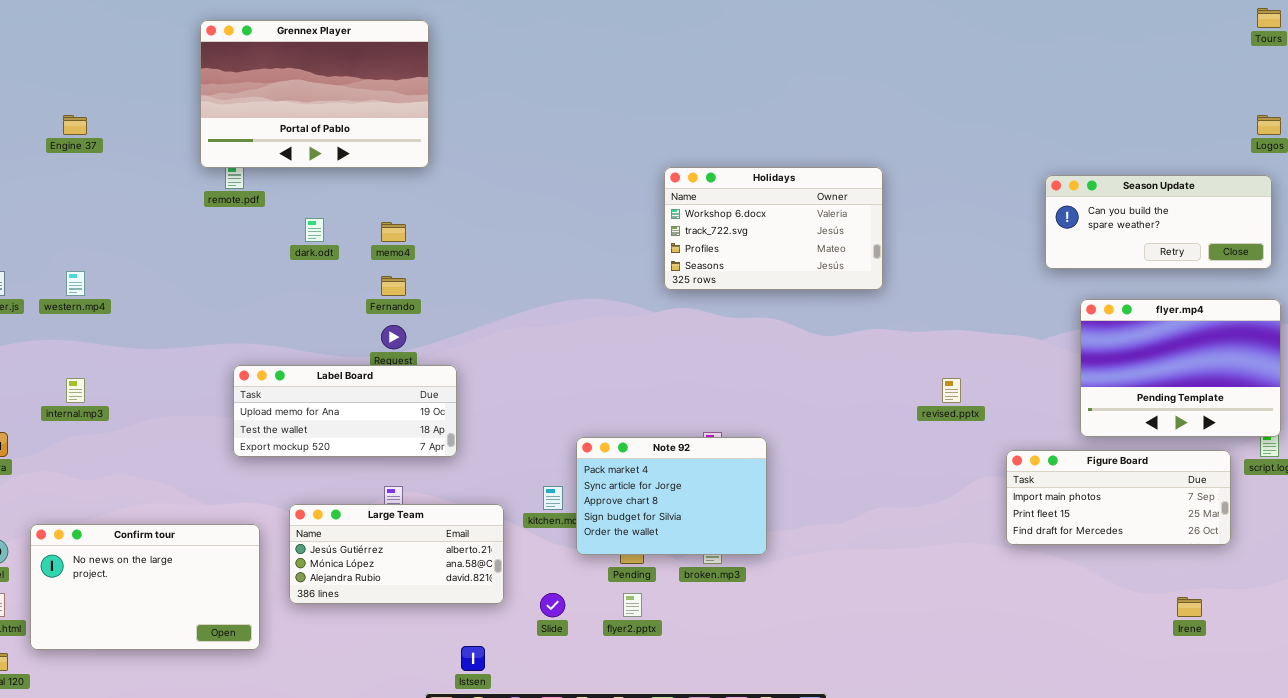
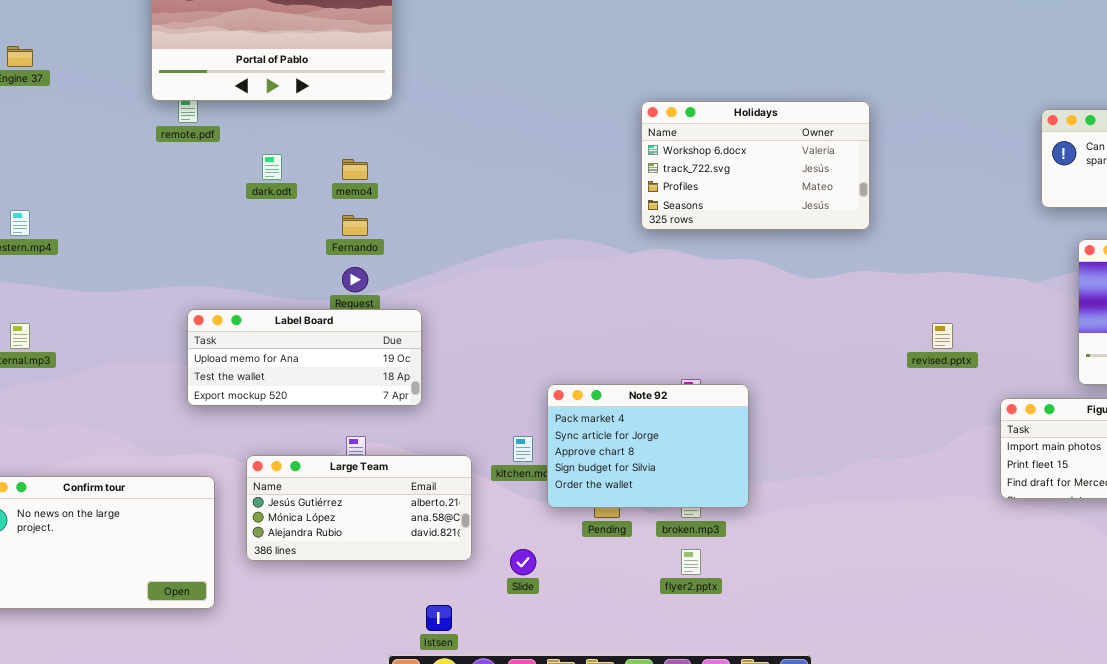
flyer2.pptx: [623,593,642,617] -> [681,549,701,575], moved

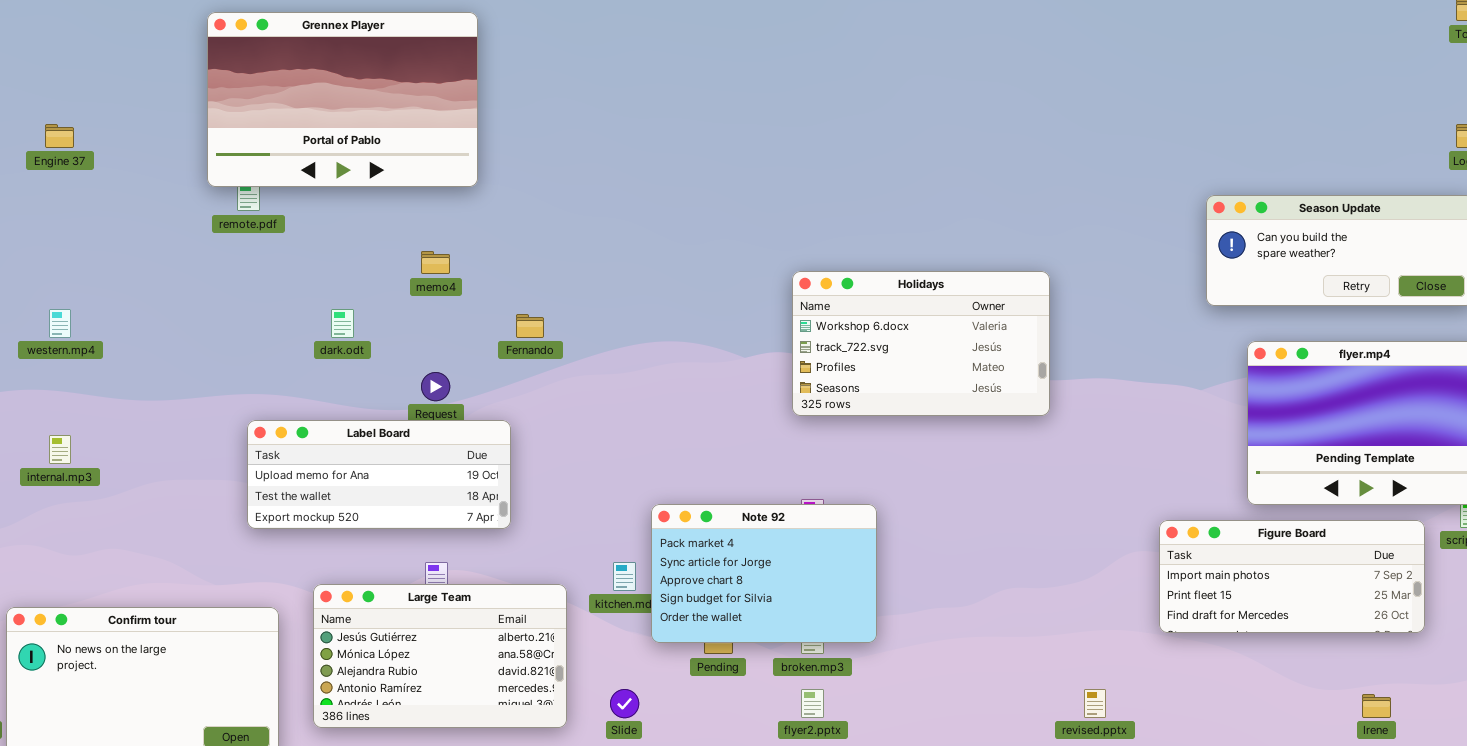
Holidays: [641,101,870,230] -> [792,271,1050,416], moved
dark.odt: [262,154,282,180] -> [331,309,354,338], moved
Fernando: [342,215,368,236] -> [516,314,544,338], moved
revised.pptx: [932,323,953,349] -> [1084,689,1106,718], moved
Large Team: [246,455,472,561] -> [313,584,567,728], resized

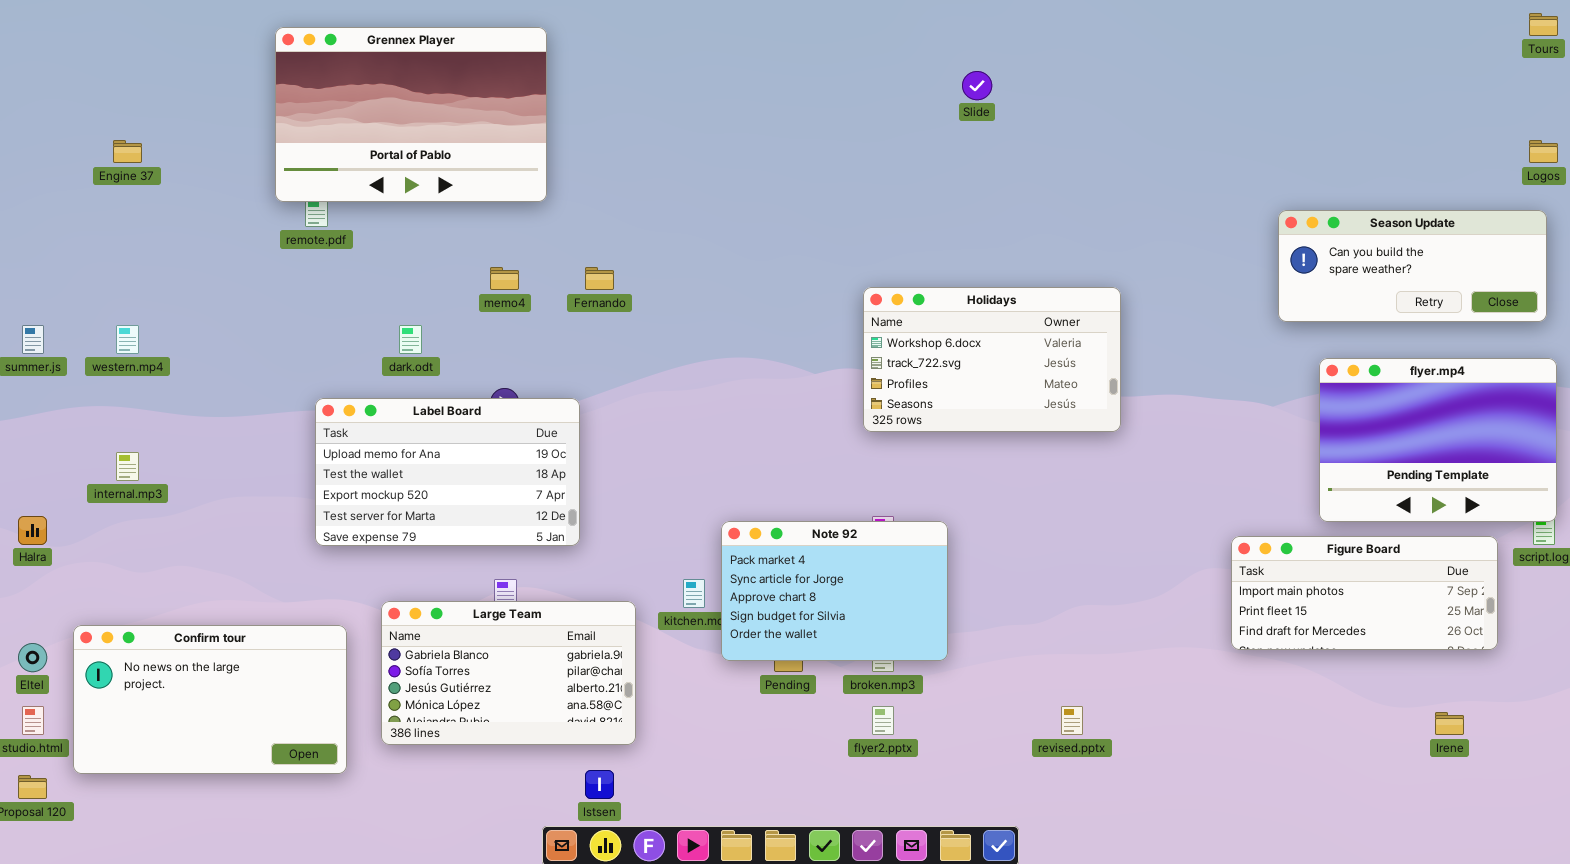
Fernando: [516,314,544,338] -> [585,267,614,290], moved
Label Board: [247,420,511,529] -> [315,398,580,546], resized
Large Team: [313,584,567,728] -> [381,601,636,745], scrolled up 2 rows
Slide: [610,689,639,718] -> [962,71,992,100], moved
revised.pptx: [1084,689,1106,718] -> [1061,706,1083,735], moved

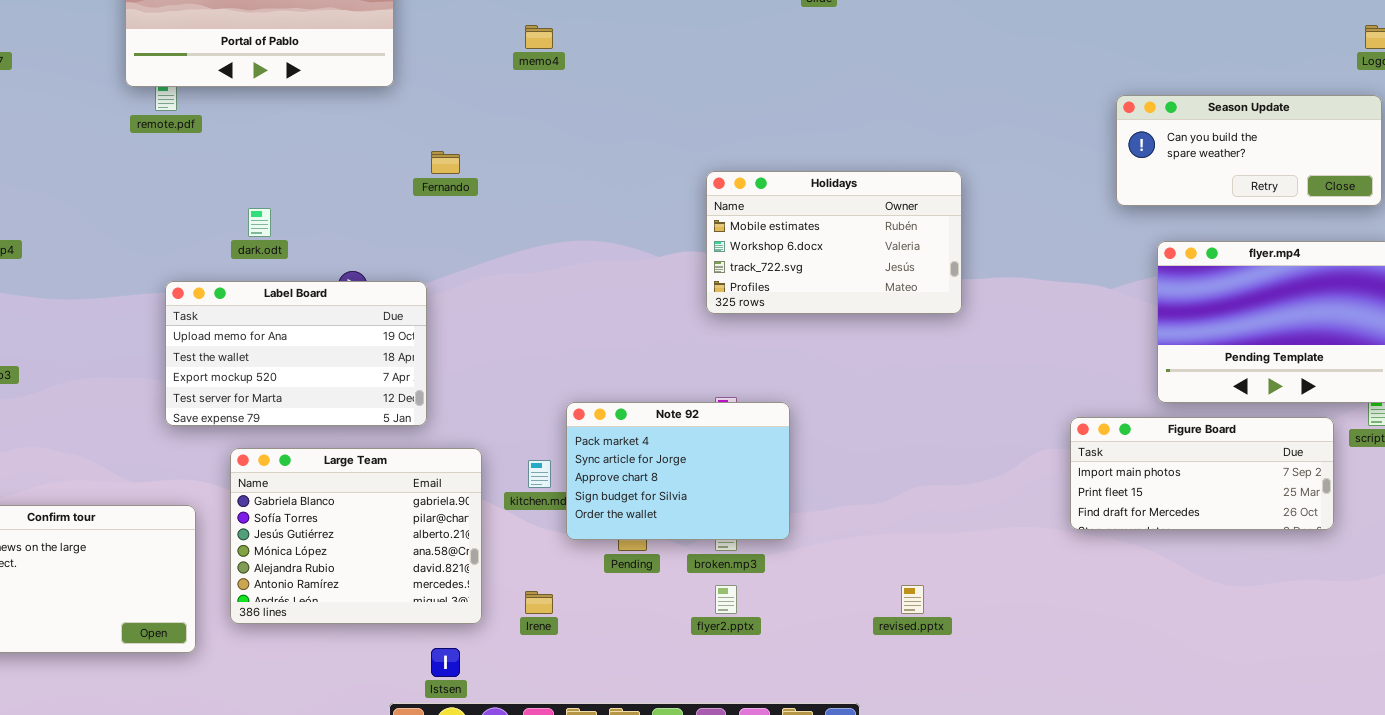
memo4: [490,267,519,290] -> [525,25,553,49], moved
Holidays: [863,287,1121,432] -> [706,171,962,314], scrolled up 1 row
Large Team: [381,601,636,745] -> [230,448,482,624], resized
Irene: [1435,712,1464,735] -> [525,591,553,614], moved

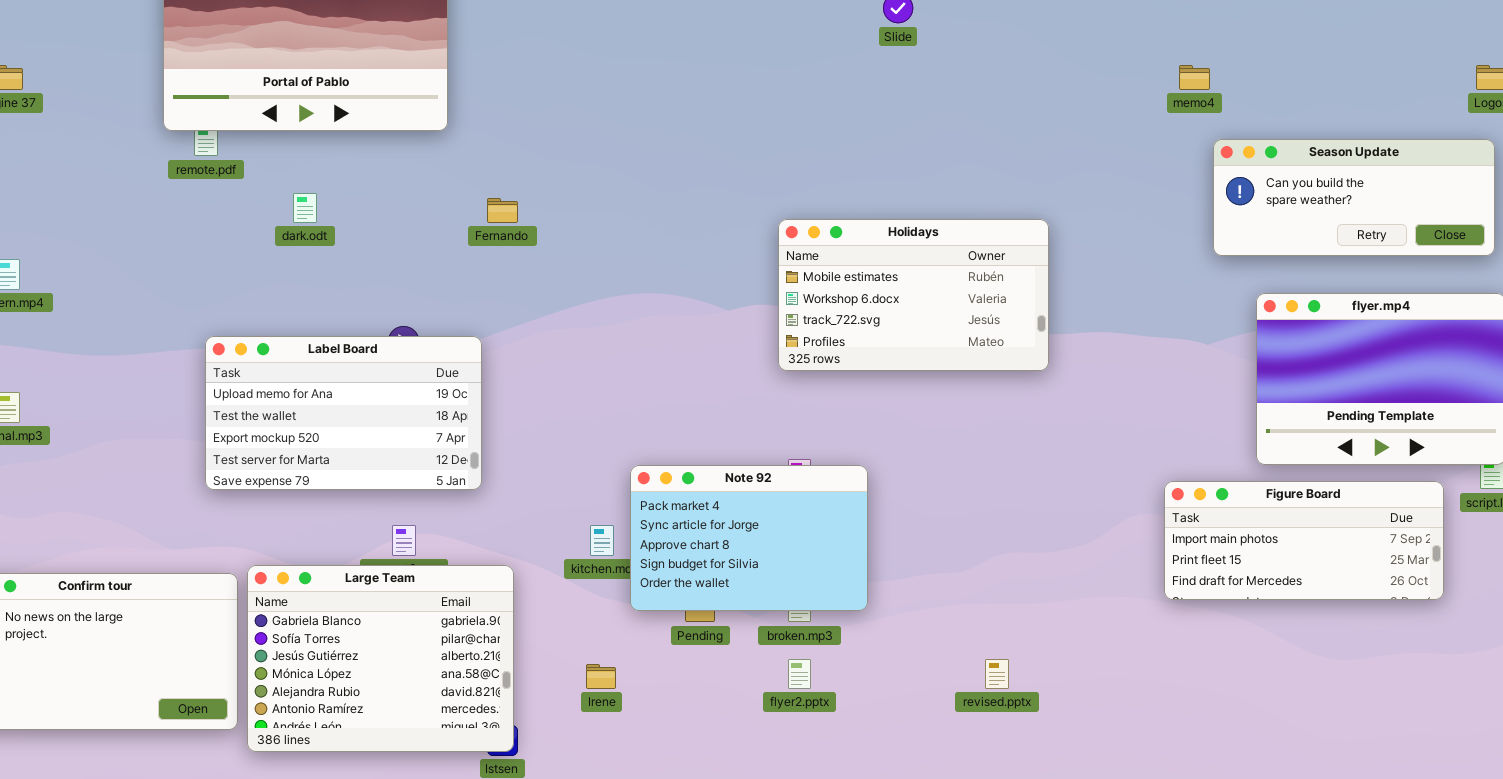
memo4: [525,25,553,49] -> [1179,65,1210,90], moved
dark.odt: [248,208,271,237] -> [293,193,317,223], moved
Large Team: [230,448,482,624] -> [247,565,514,752], moved

